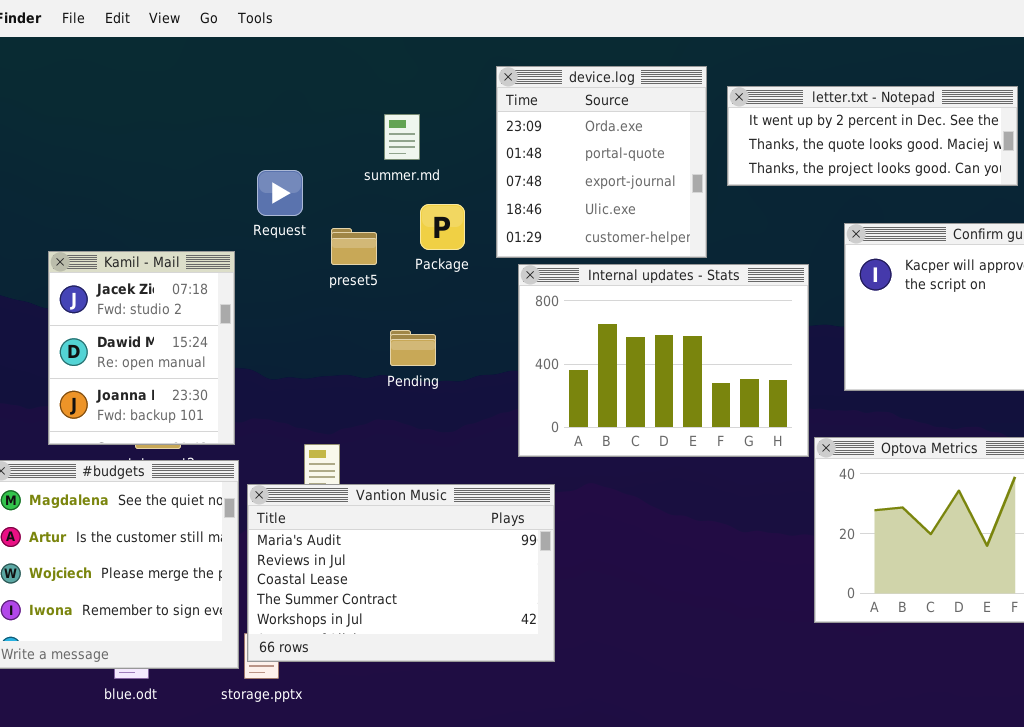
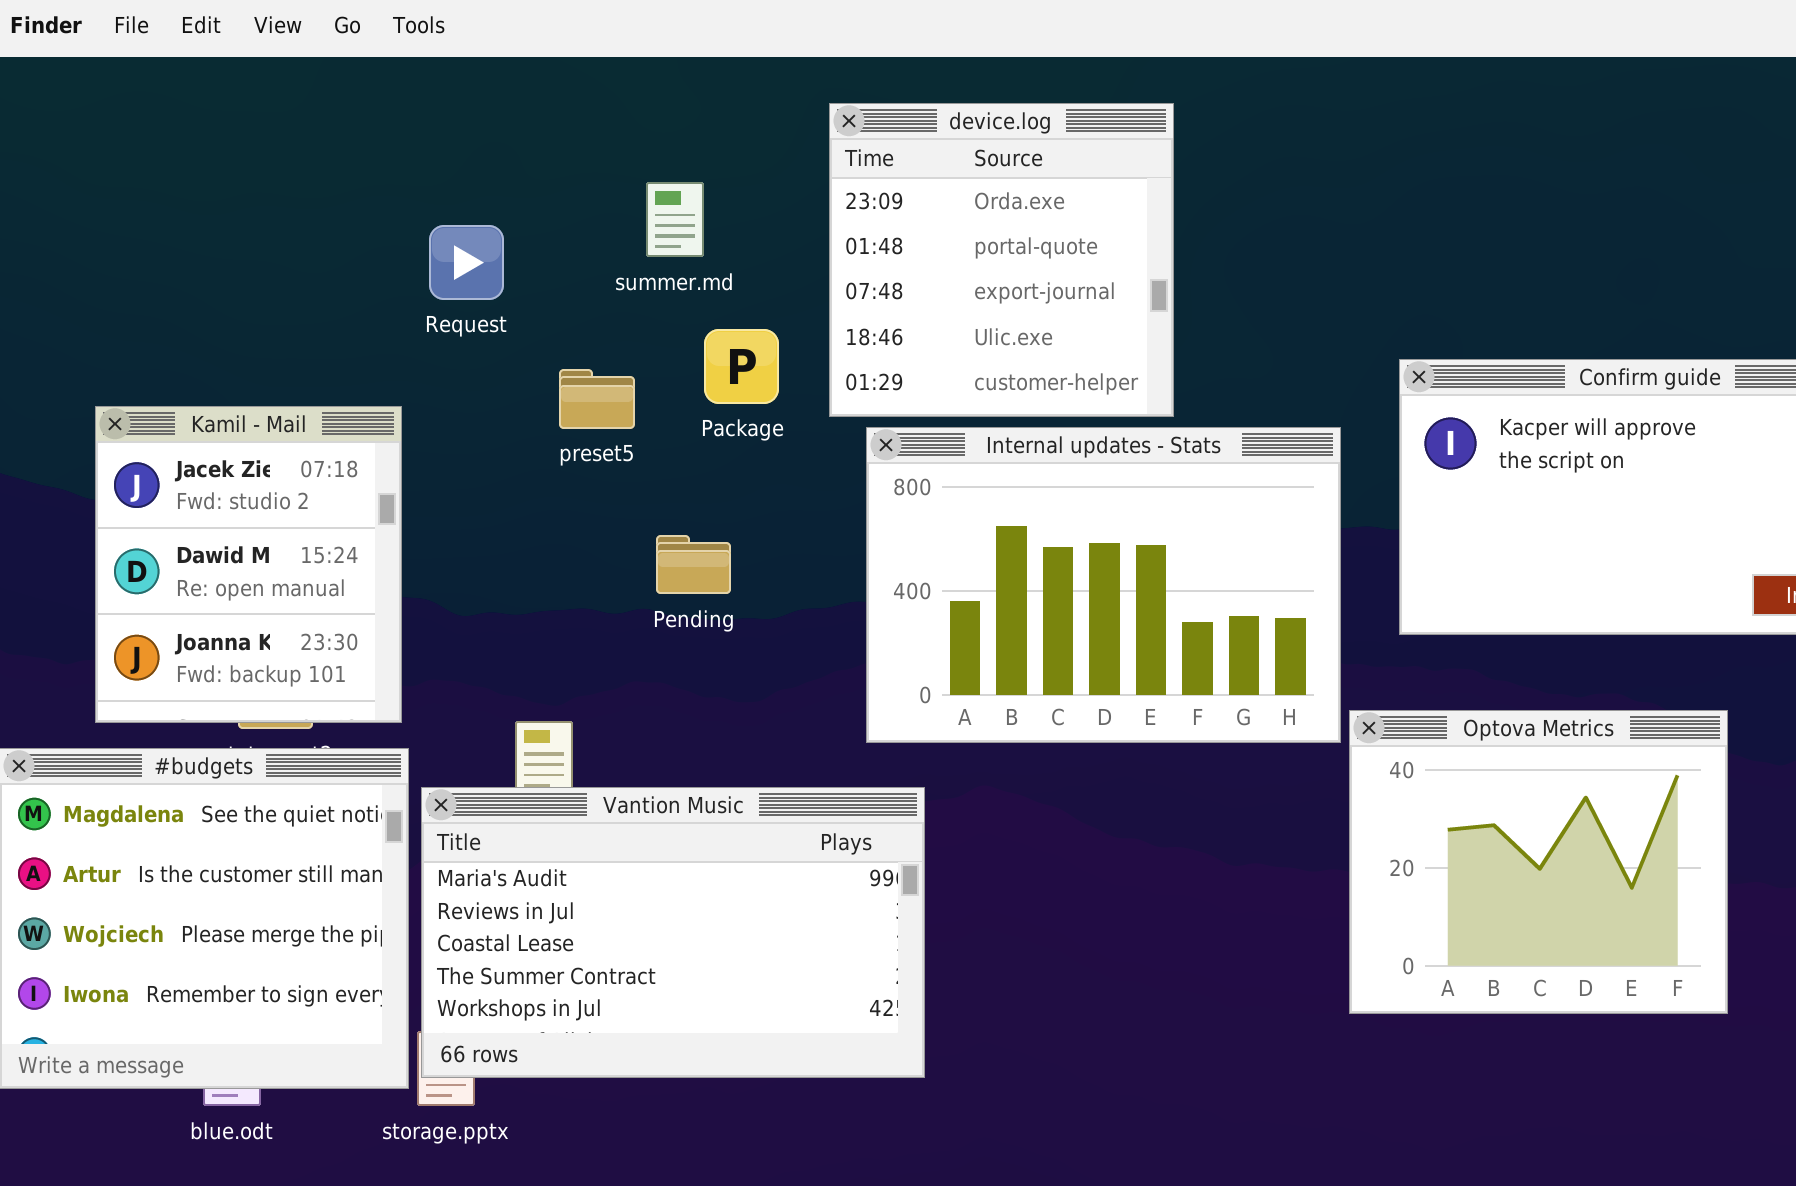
letter.txt - Notepad: [727,86,1018,186] -> none, closed
Request: [257,170,303,216] -> [429,225,504,300], moved

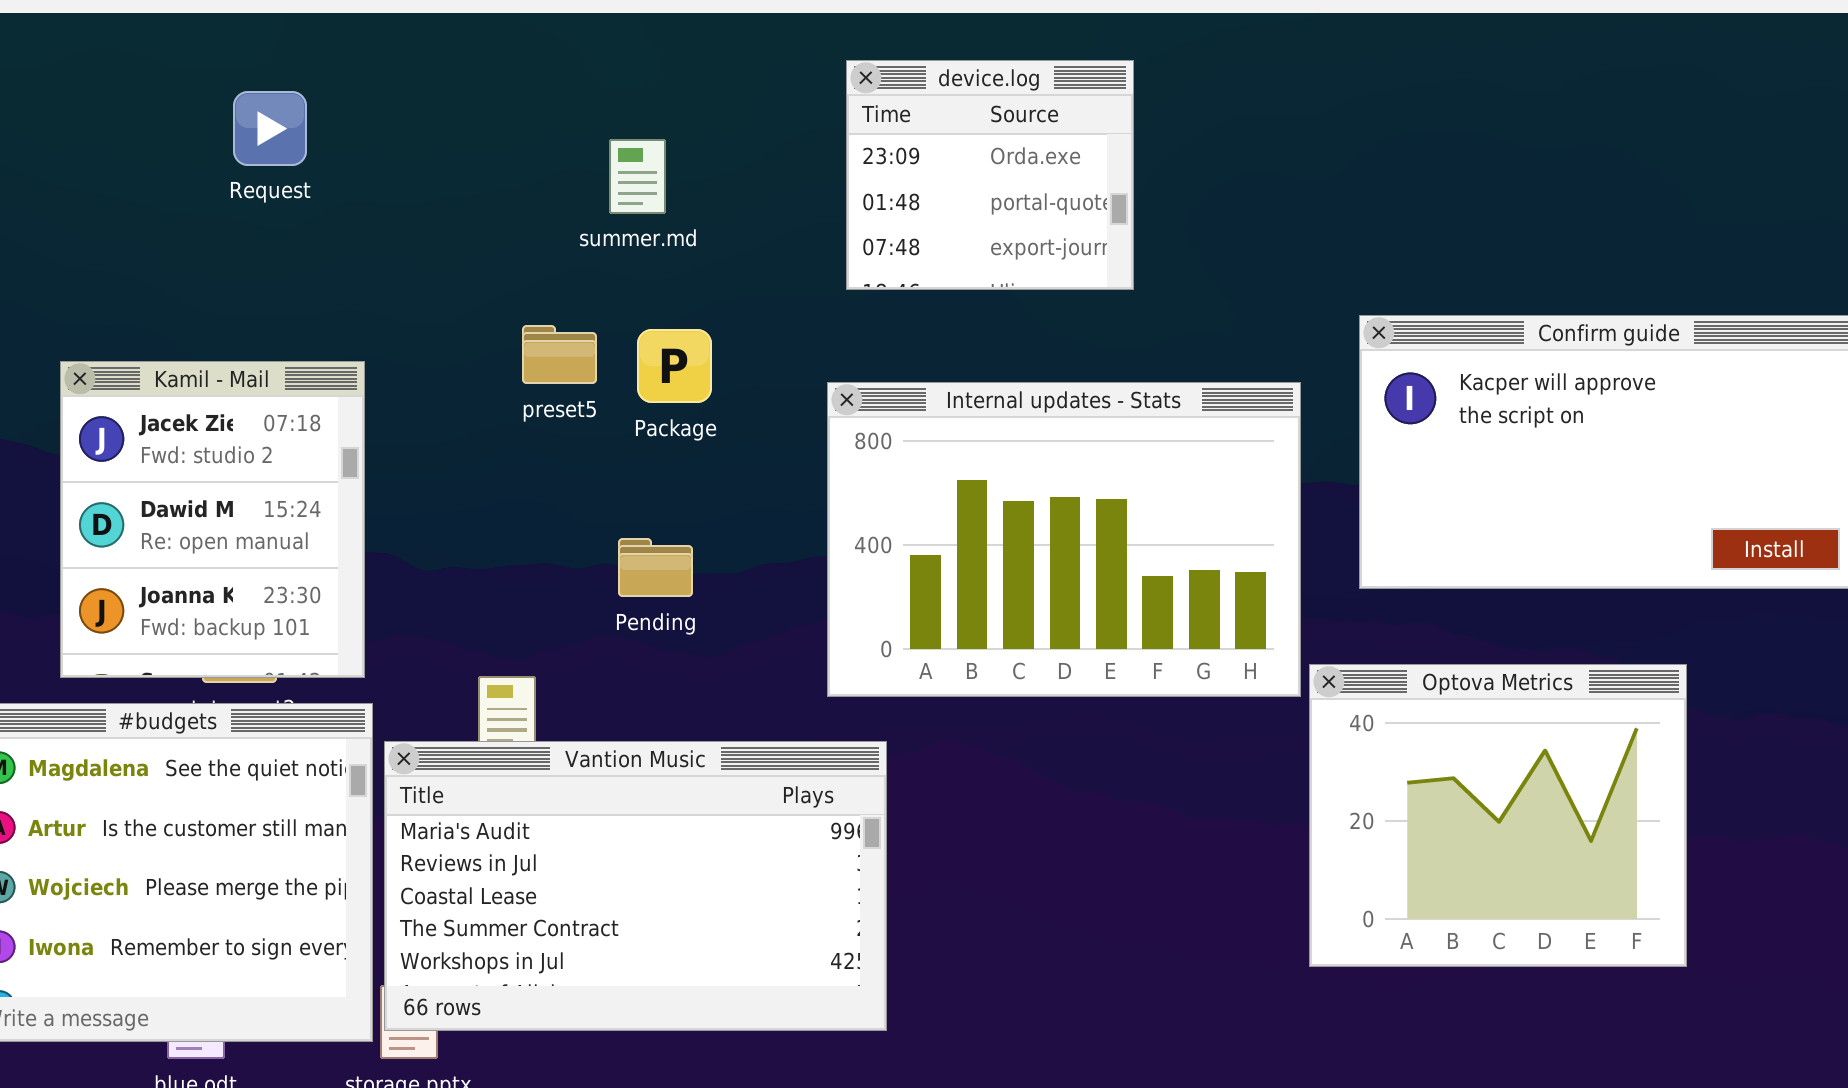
device.log: [829,103,1174,417] -> [846,60,1134,290], resized
Request: [429,225,504,300] -> [233,91,307,166], moved
Package: [704,329,779,404] -> [637,329,712,403], moved
Pending: [656,535,731,594] -> [618,538,693,597], moved

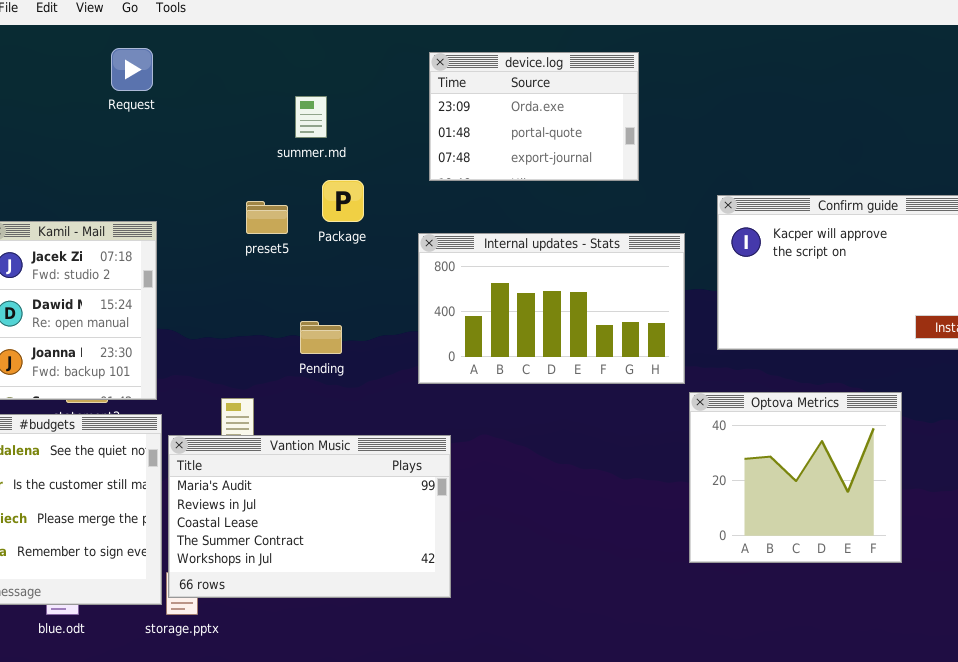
device.log: [846,60,1134,290] -> [429,52,639,181], resized
Request: [233,91,307,166] -> [111,48,153,91], moved
Package: [637,329,712,403] -> [322,180,364,222], moved
Internal updates - Stats: [827,382,1301,697] -> [418,233,685,384], resized

